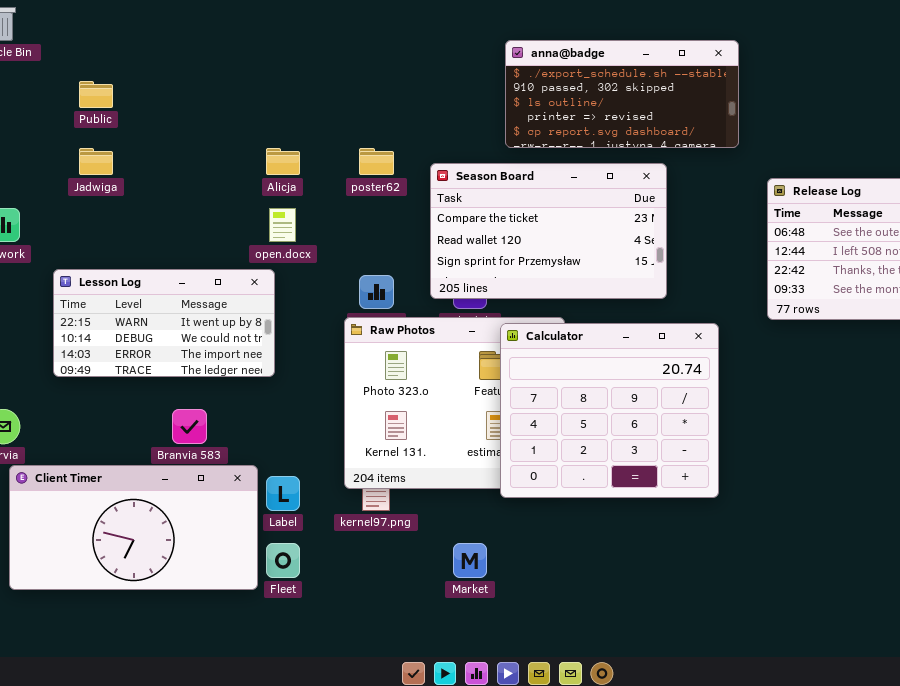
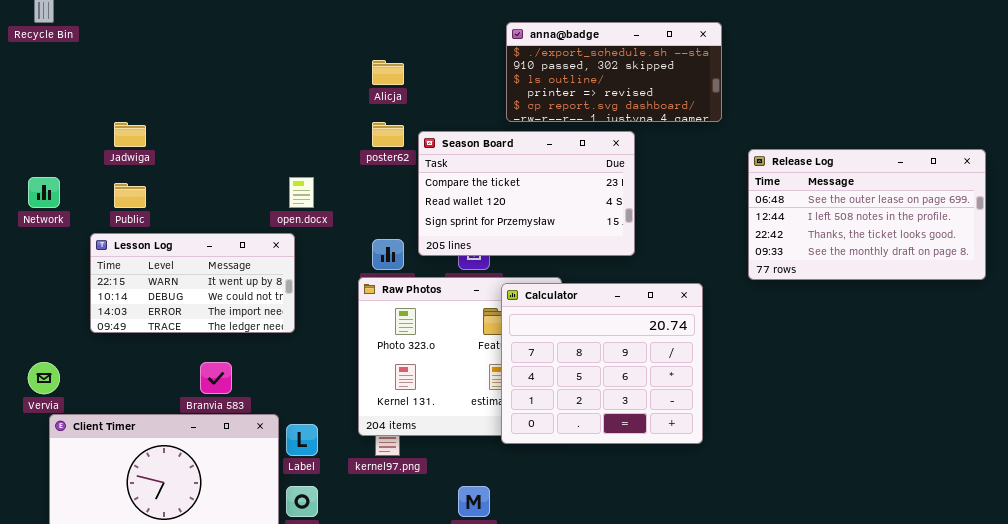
Public: [79,81,113,108] -> [114,183,146,208], moved
Alicja: [266,148,300,175] -> [372,60,404,85], moved
Season Board: [430,163,667,299] -> [418,131,635,256], moved

